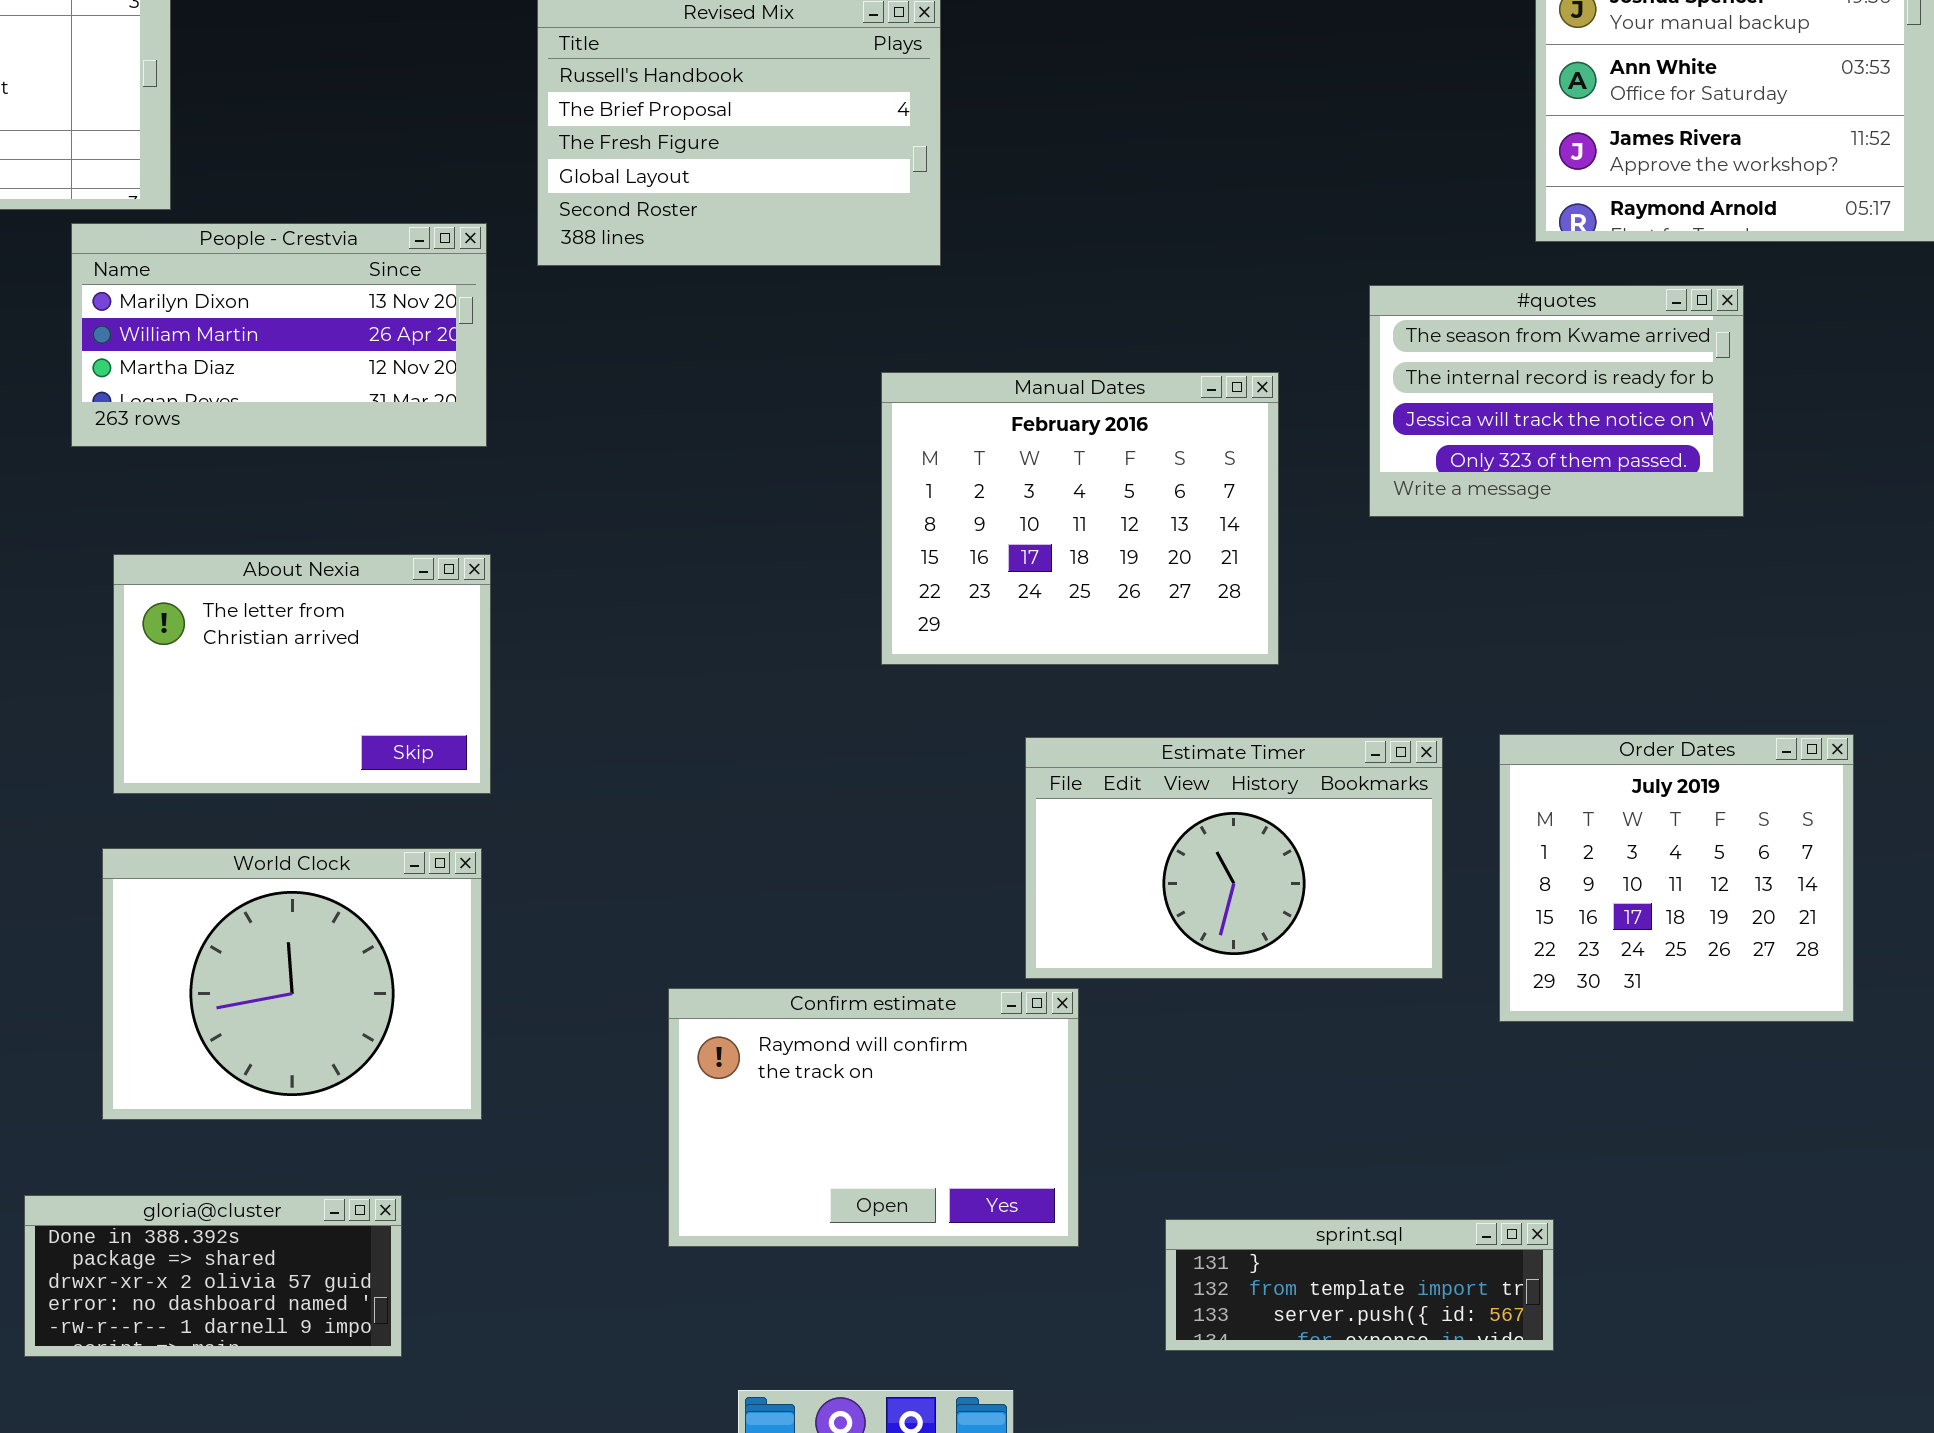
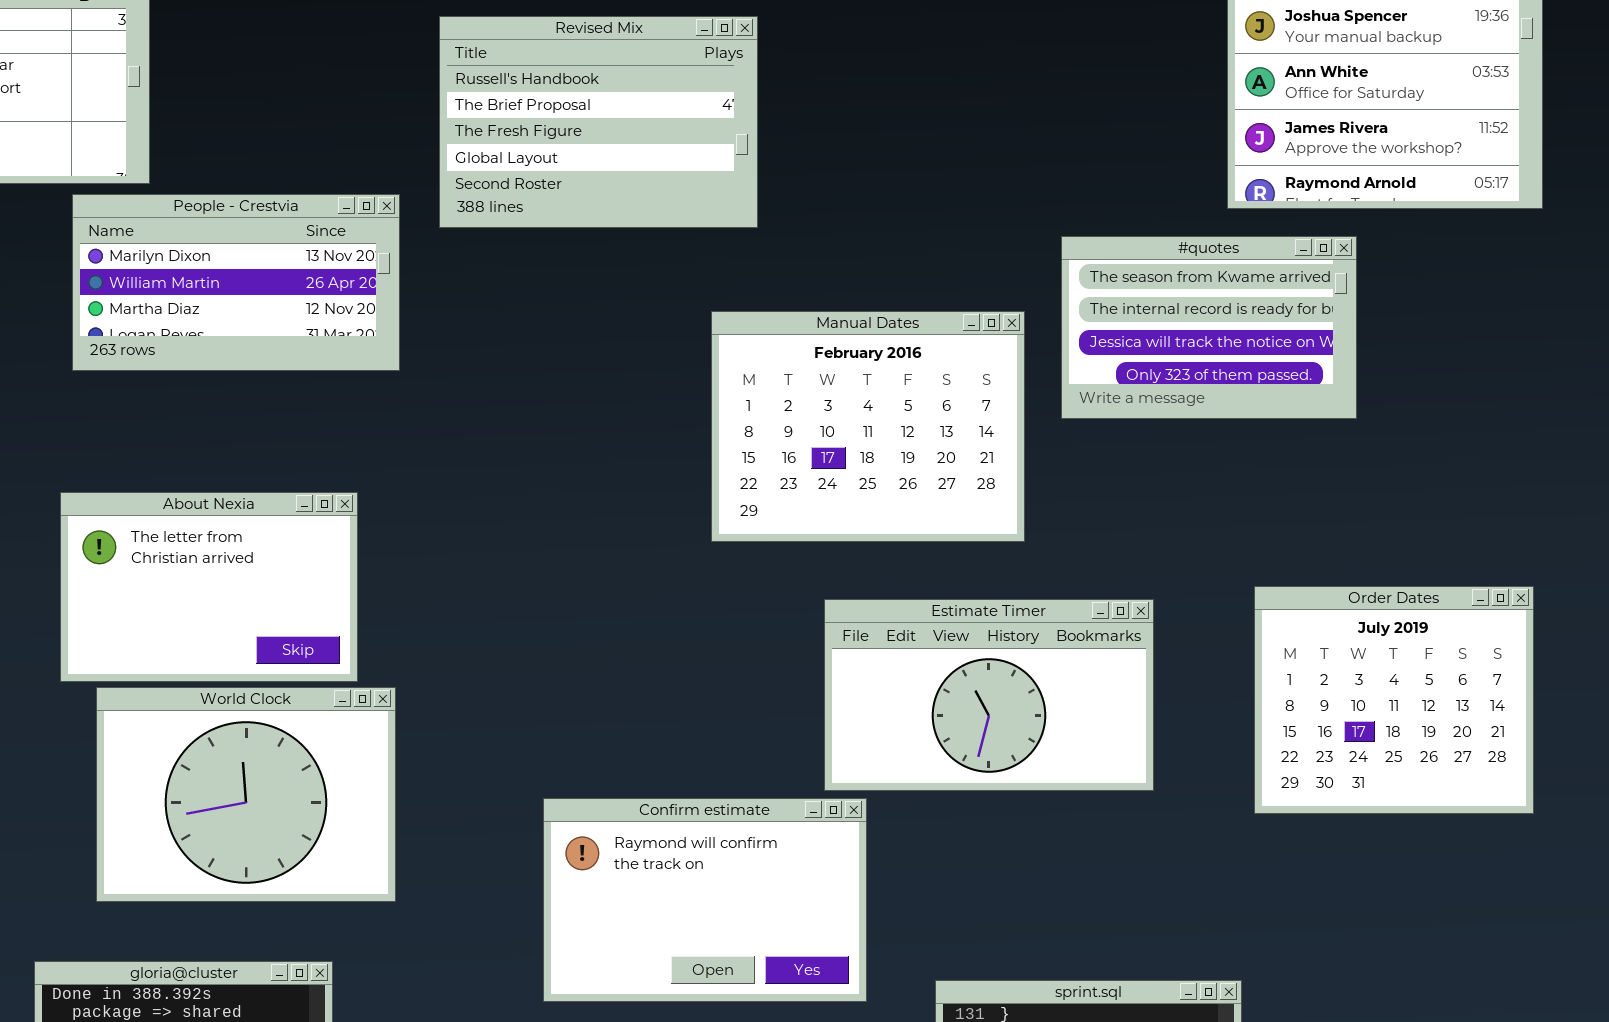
#quotes: [1369,285,1744,517] -> [1061,236,1357,419], moved
About Nexia: [113,554,491,794] -> [60,492,358,682], moved
Order Dates: [1499,734,1854,1022] -> [1254,586,1534,814], moved

